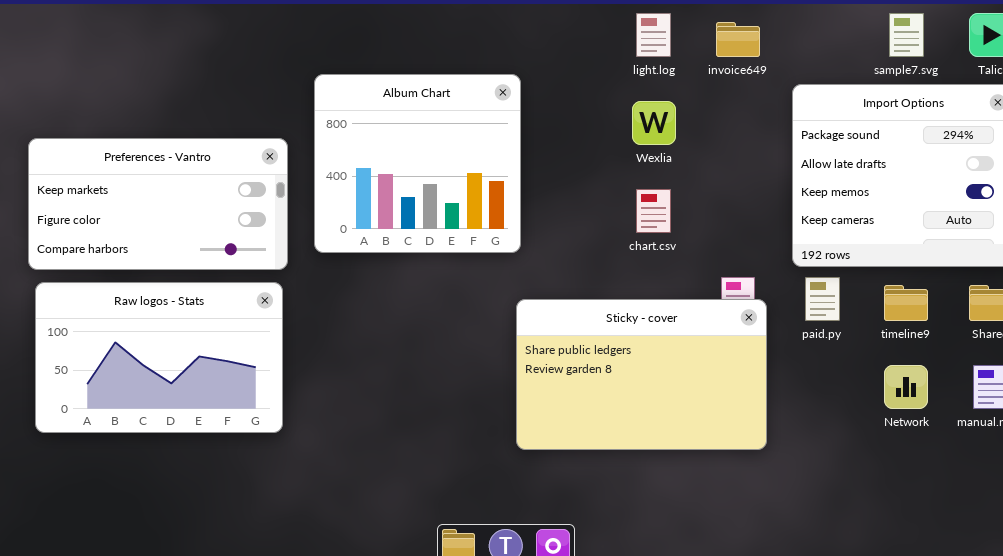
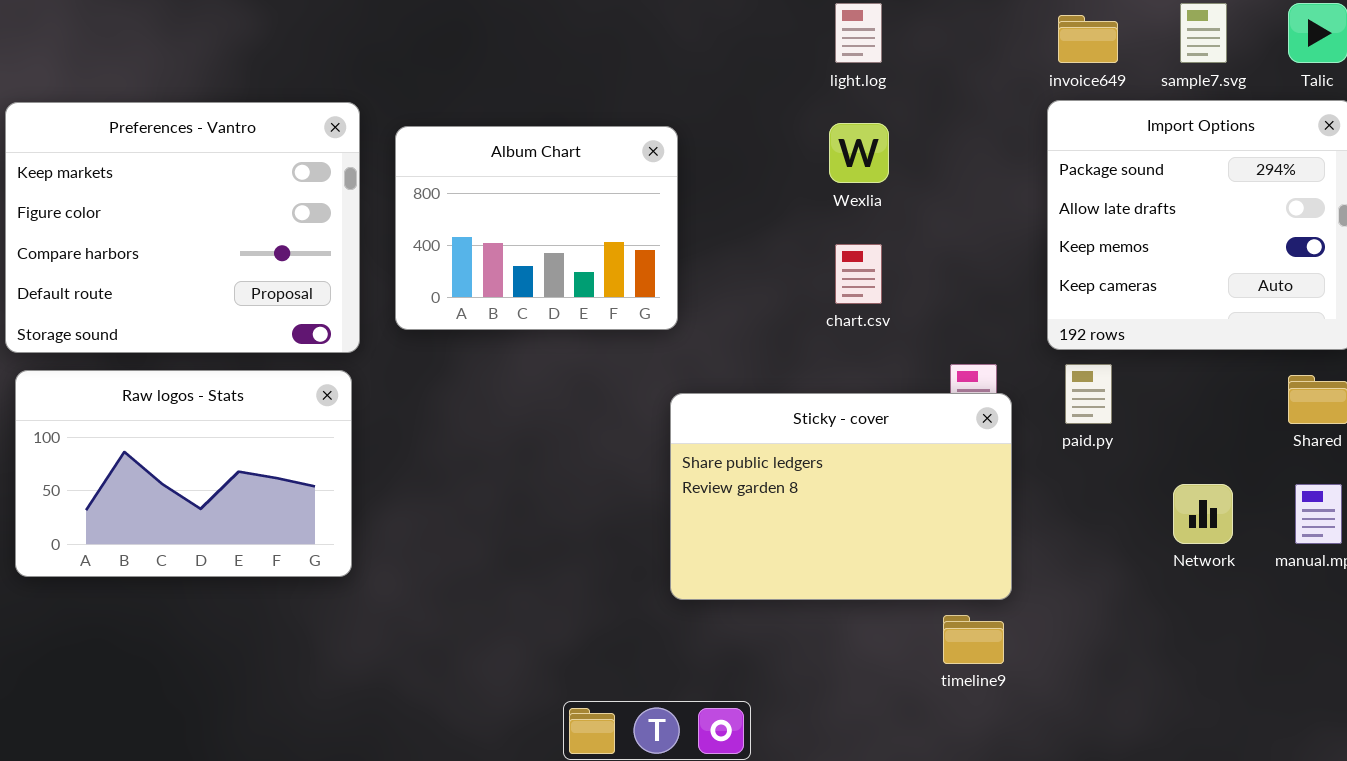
invoice649: [716,22,760,57] -> [1058,15,1118,63], moved
Album Chart: [314,74,521,253] -> [395,126,678,330], resized
Preferences - Vantro: [28,138,288,270] -> [5,102,360,353], resized
timeline9: [884,285,928,321] -> [943,615,1004,664], moved

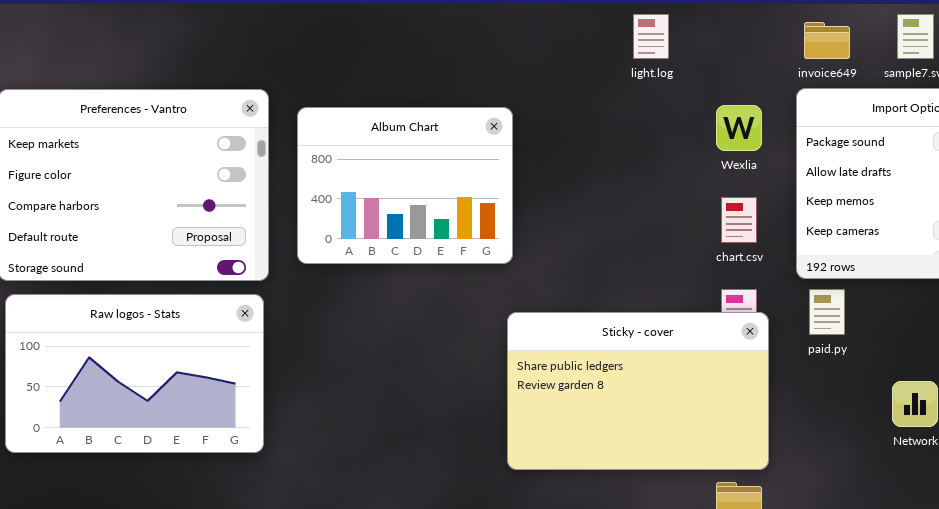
Wexlia: [829,123,889,183] -> [716,105,762,151], moved
chart.csv: [835,244,882,304] -> [721,197,757,243], moved

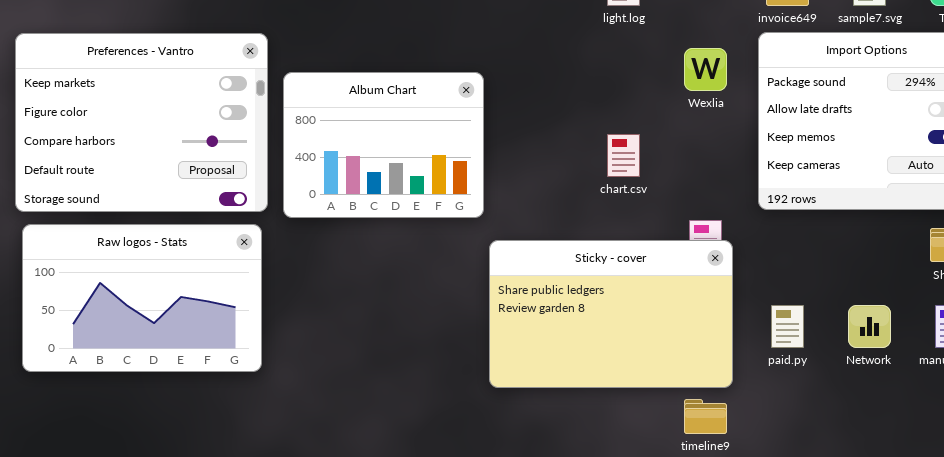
Album Chart: [297,107,513,264] -> [283,72,484,218], moved
chart.csv: [721,197,757,243] -> [607,134,640,177], moved
paid.py: [809,289,845,335] -> [771,305,804,348], moved

